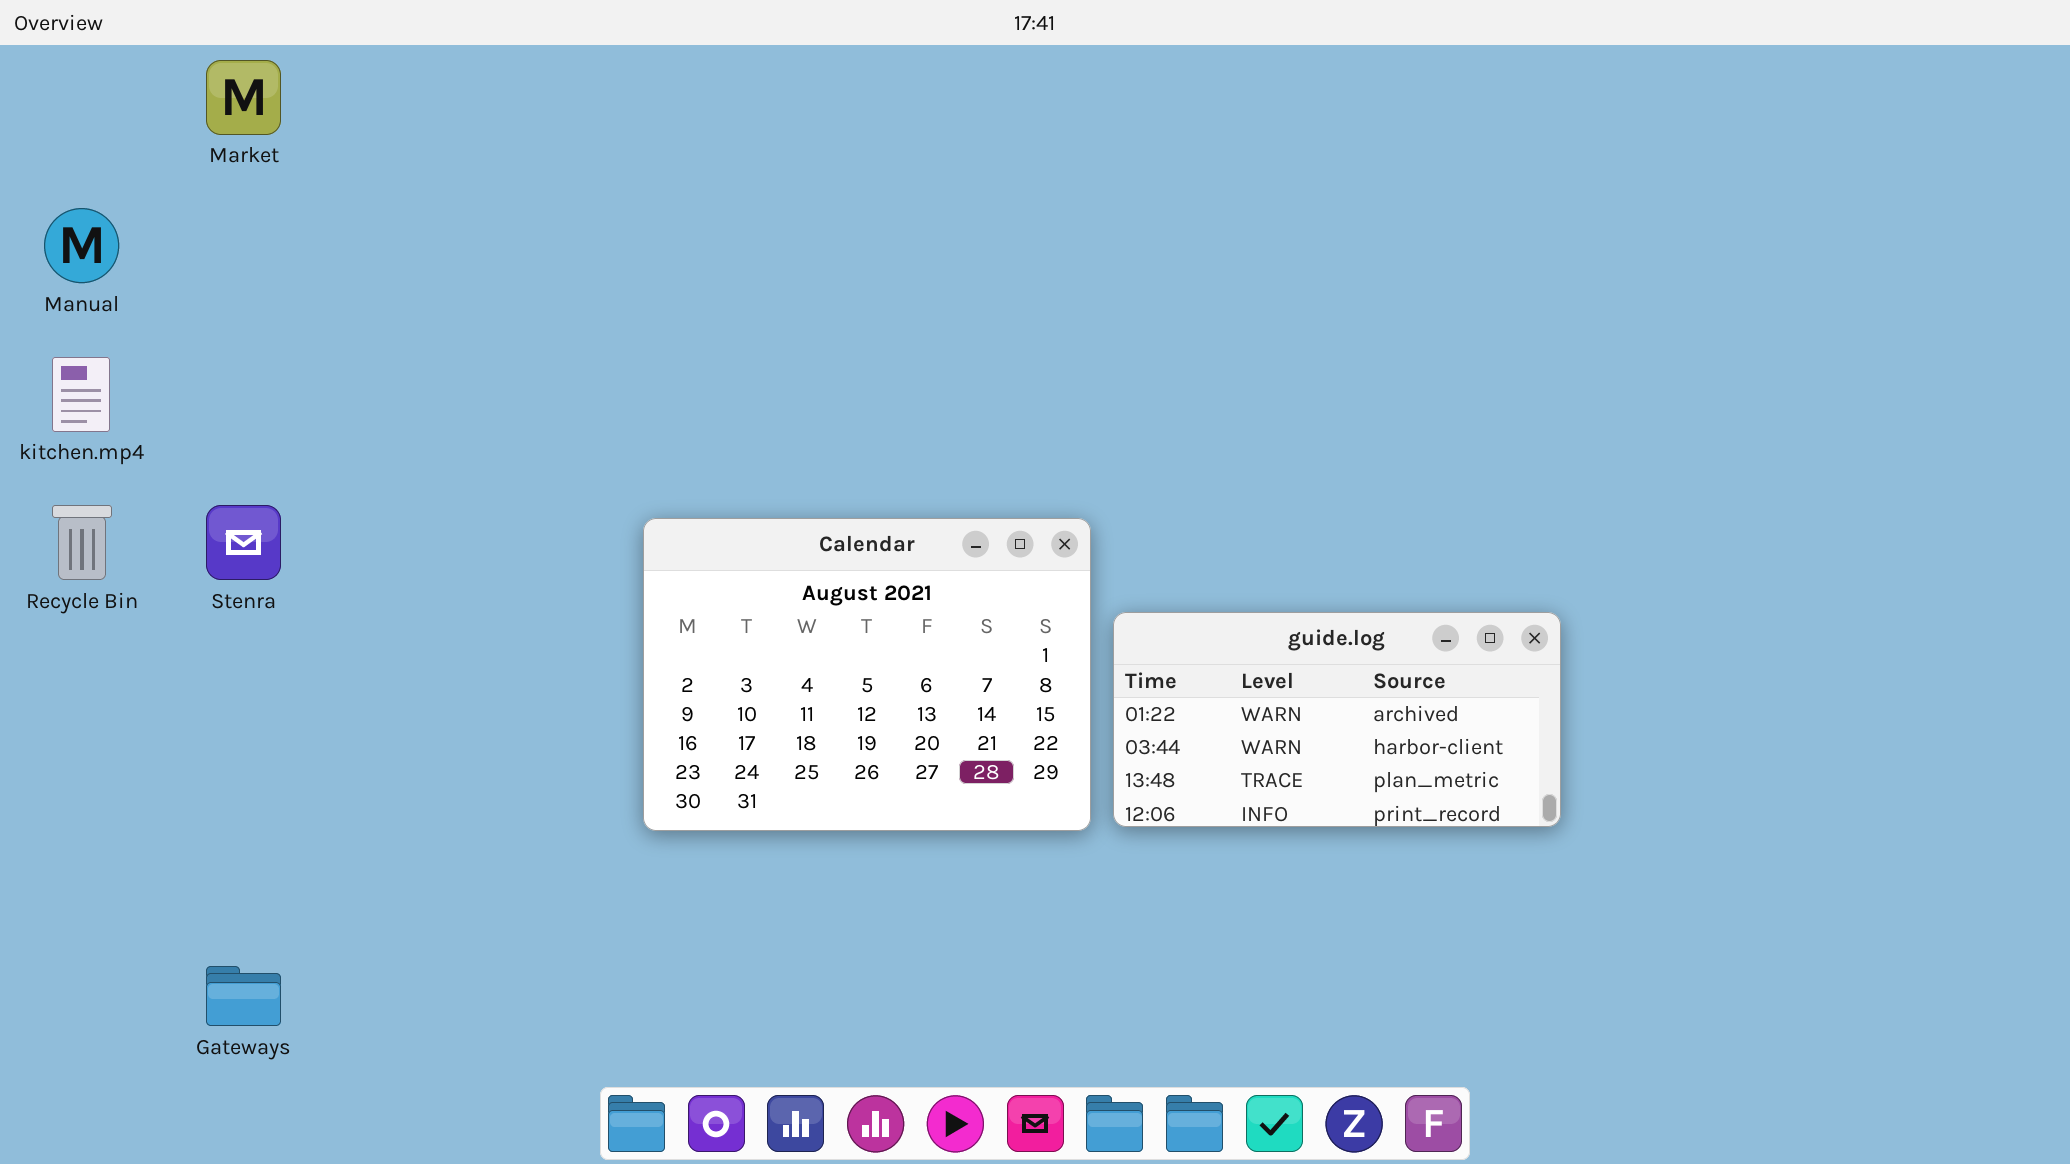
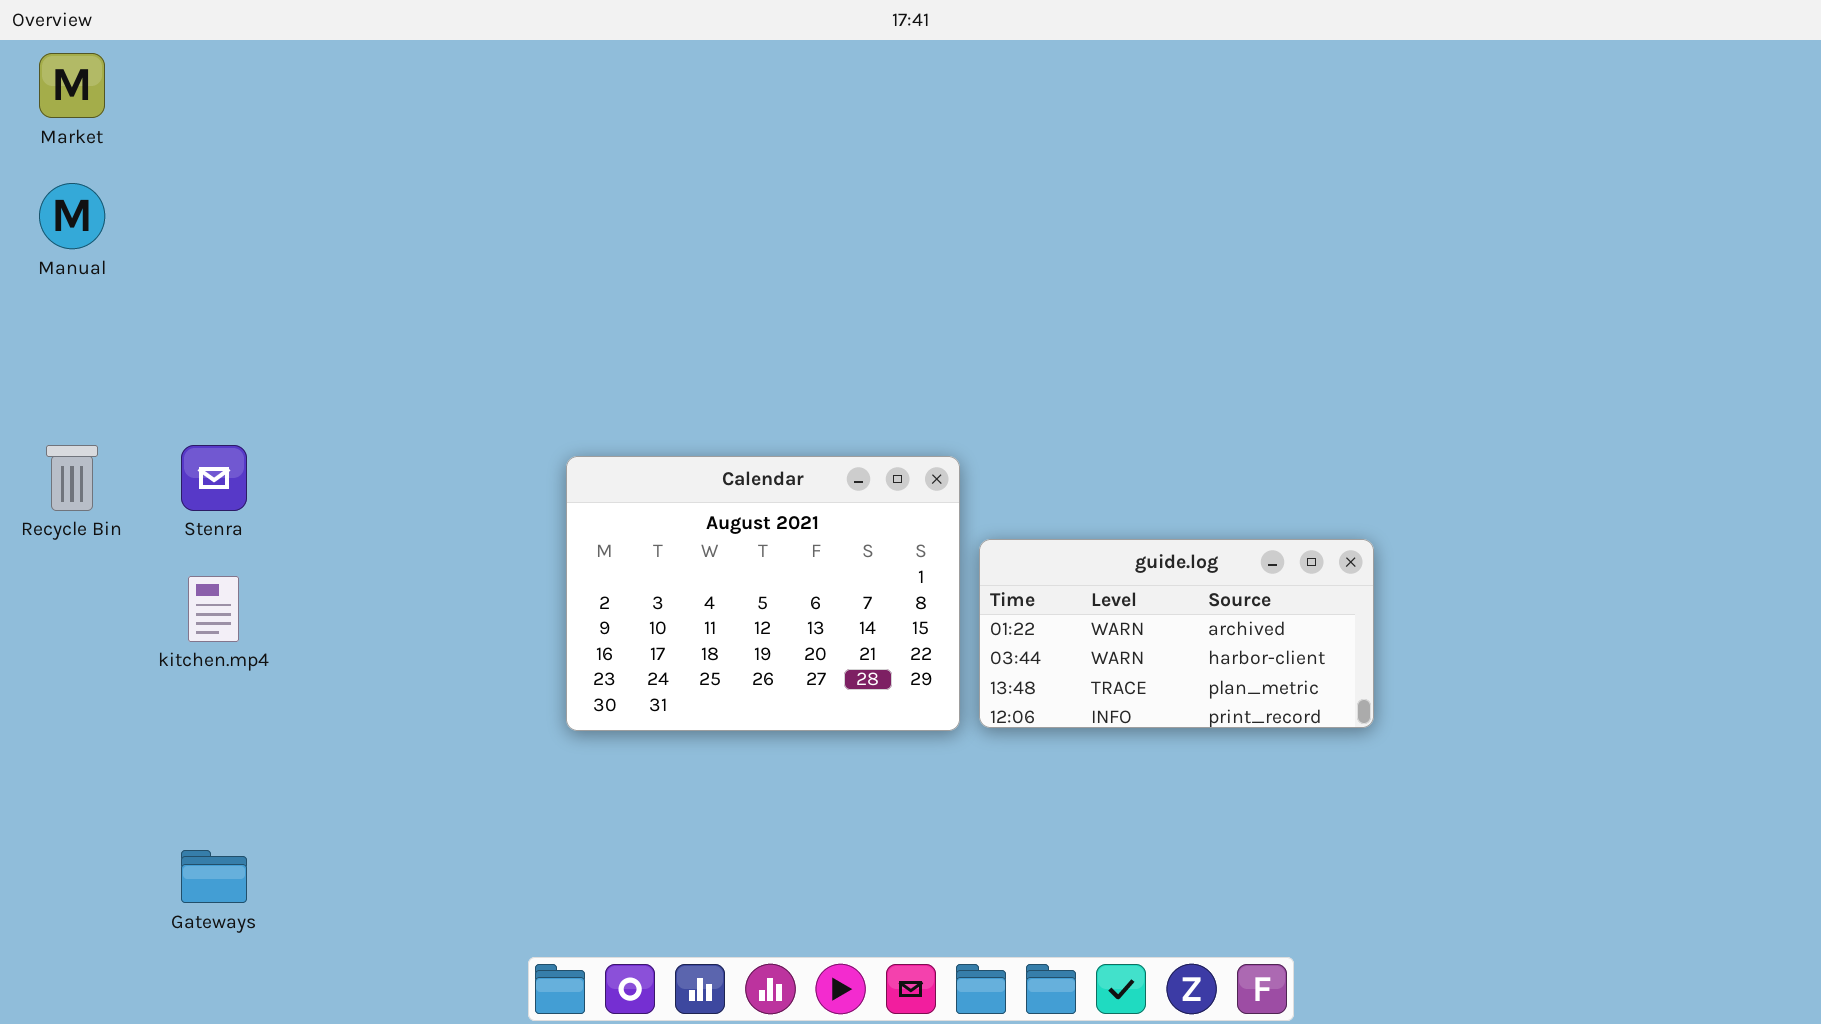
Market: [206,60,281,135] -> [39,53,105,118], moved
kitchen.mp4: [52,357,110,432] -> [188,576,239,642], moved

